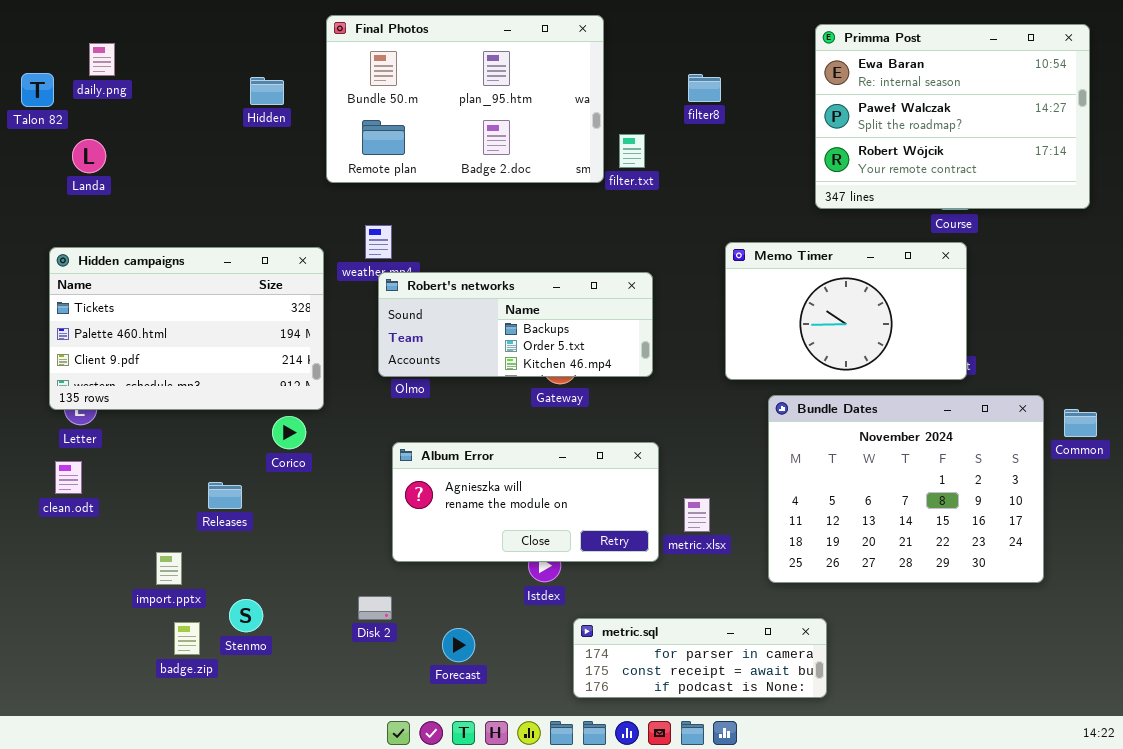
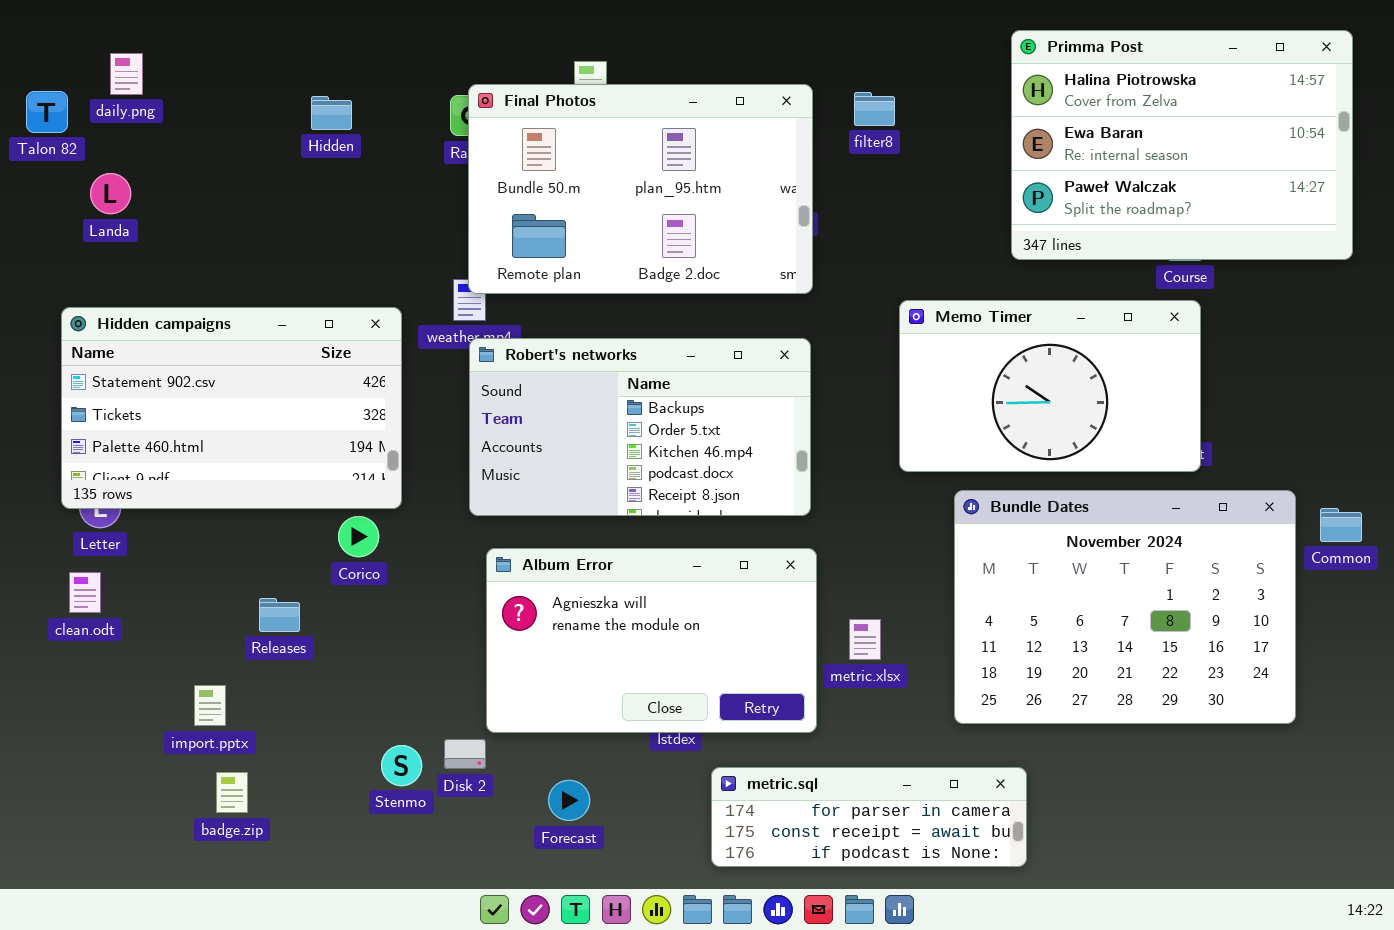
Final Photos: [326,15,604,183] -> [468,84,813,294], moved
Primma Post: [815,24,1090,209] -> [1011,30,1353,260], scrolled up 1 row
Hidden campaigns: [49,247,324,410] -> [61,307,402,509], scrolled up 1 row
Robert's networks: [378,272,653,377] -> [469,338,811,516], resized
Album Error: [392,442,659,562] -> [486,548,817,733], resized
Stenmo: [229,599,263,632] -> [381,745,422,786], moved

